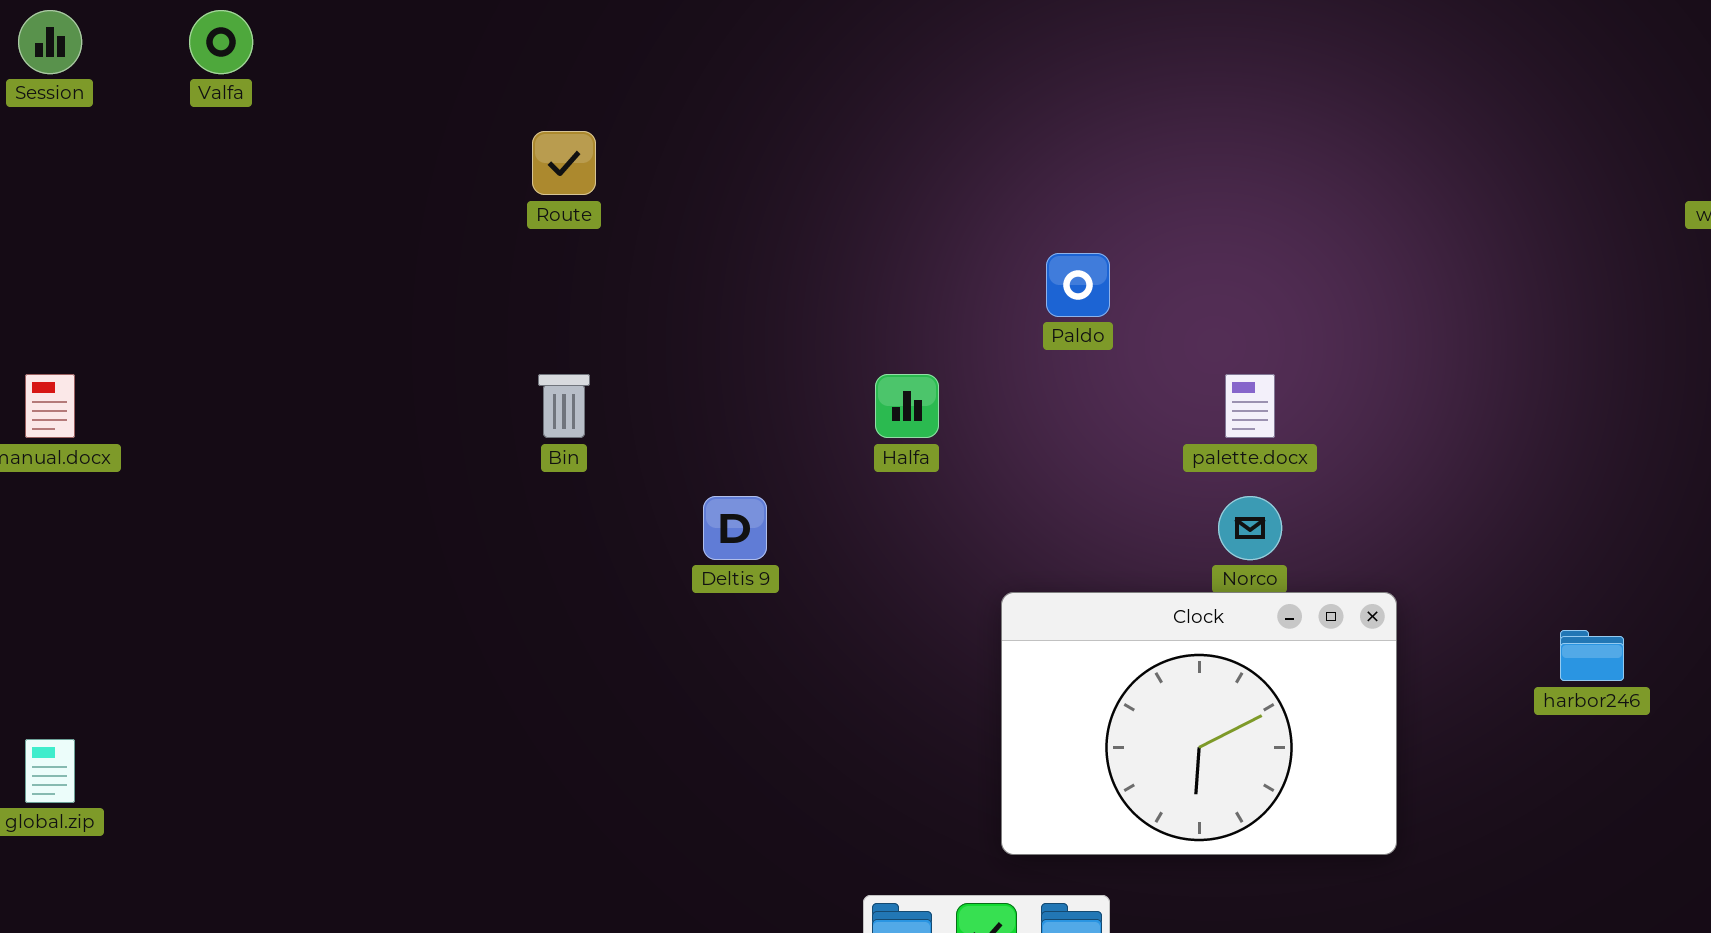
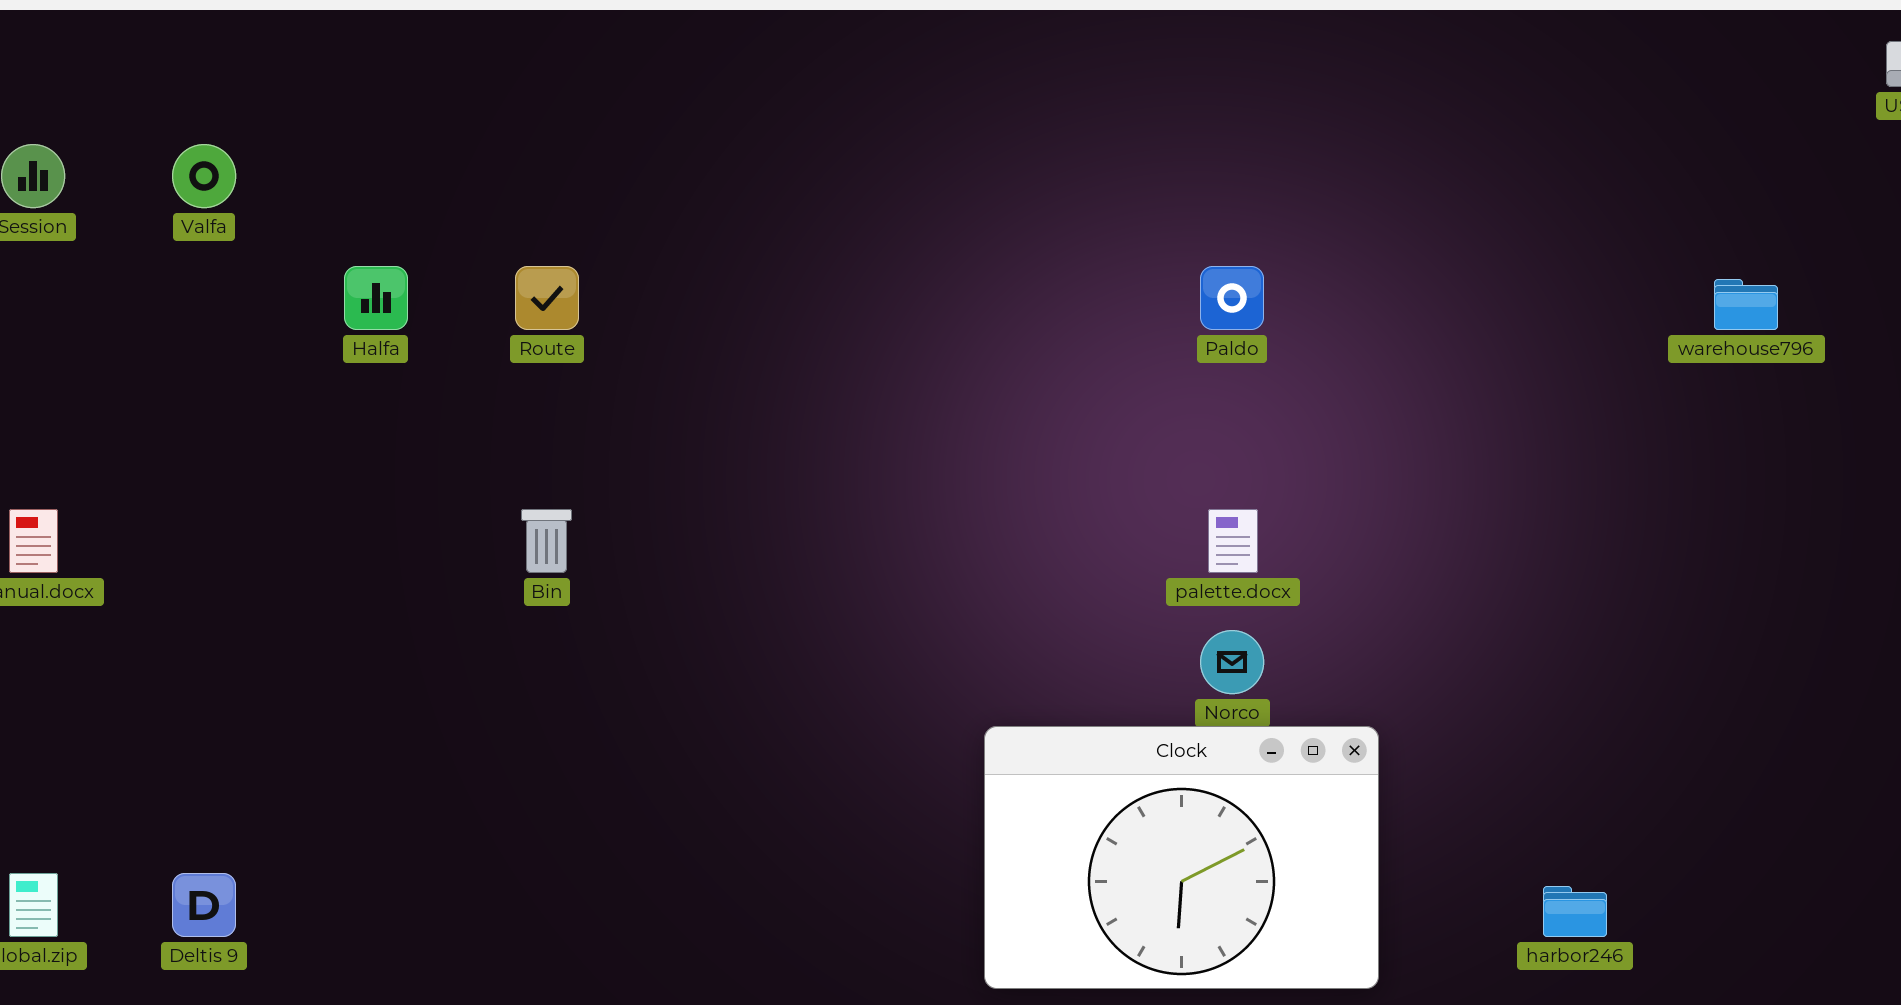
Paldo: [1046,253,1110,317] -> [1200,266,1264,330], moved
Halfa: [875,374,939,438] -> [344,266,408,330], moved
Deltis 9: [703,496,767,560] -> [172,873,236,937], moved
harbor246: [1560,630,1624,681] -> [1543,886,1607,937], moved

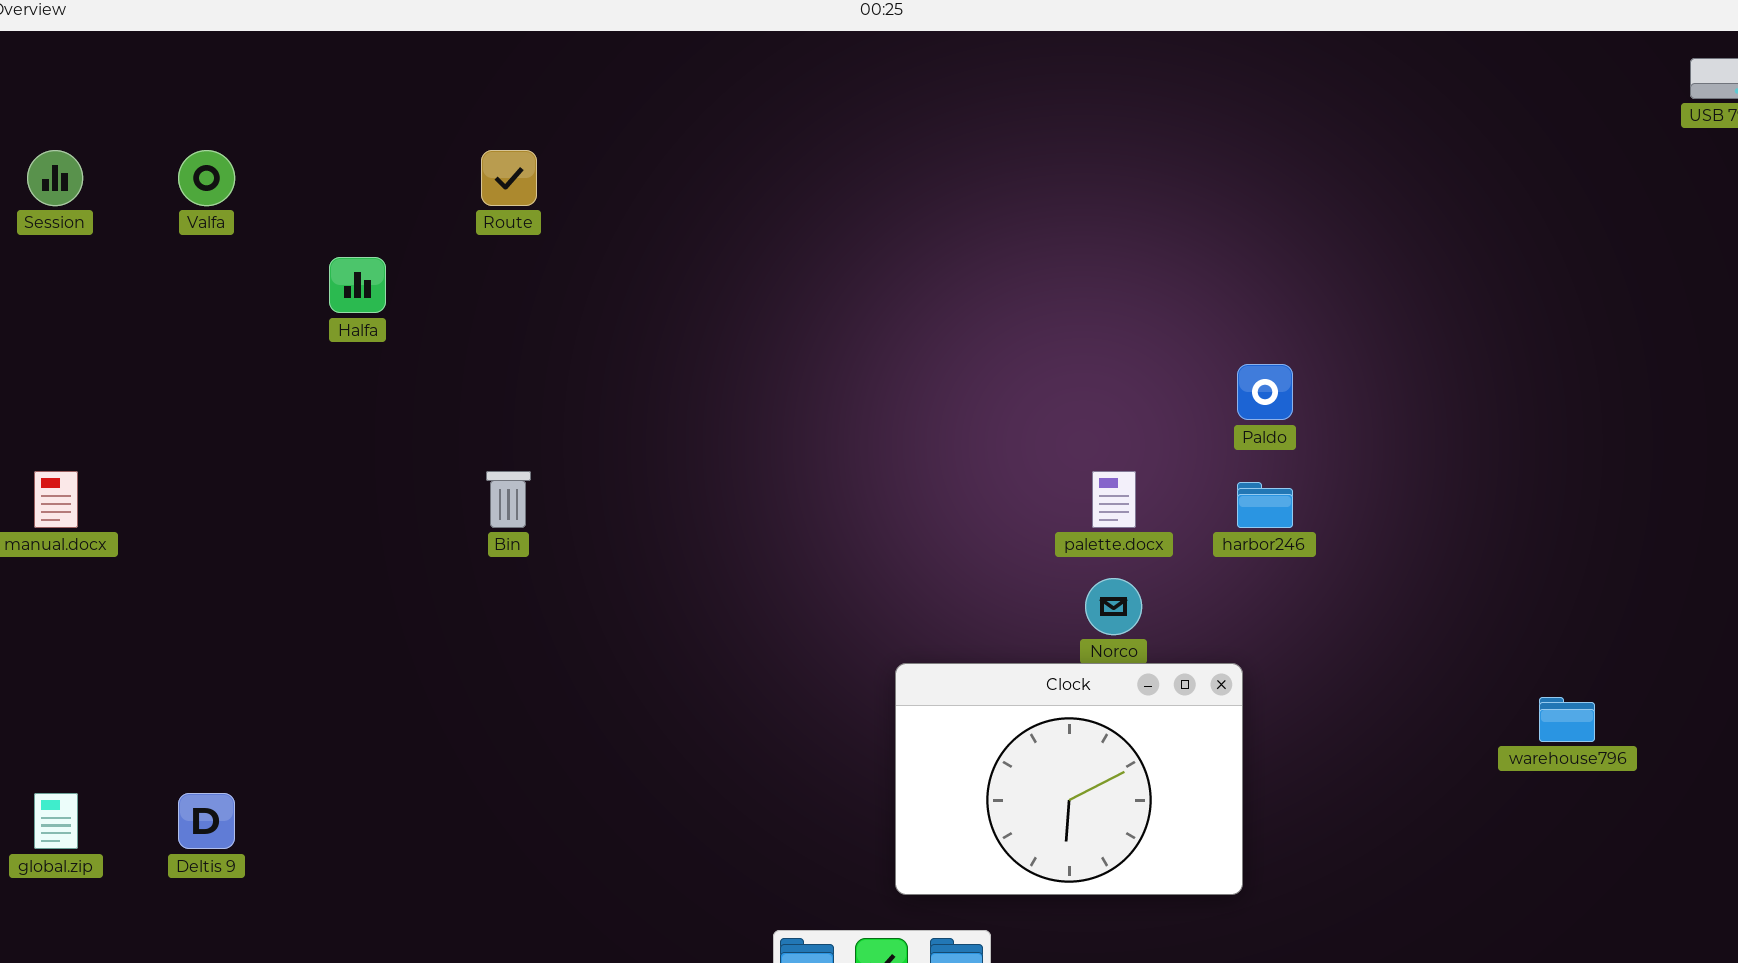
Route: [515,266,579,330] -> [481,150,537,206], moved
Paldo: [1200,266,1264,330] -> [1237,364,1293,420], moved
warehouse796: [1714,279,1778,330] -> [1539,697,1595,742], moved
harbor246: [1543,886,1607,937] -> [1237,482,1293,528], moved

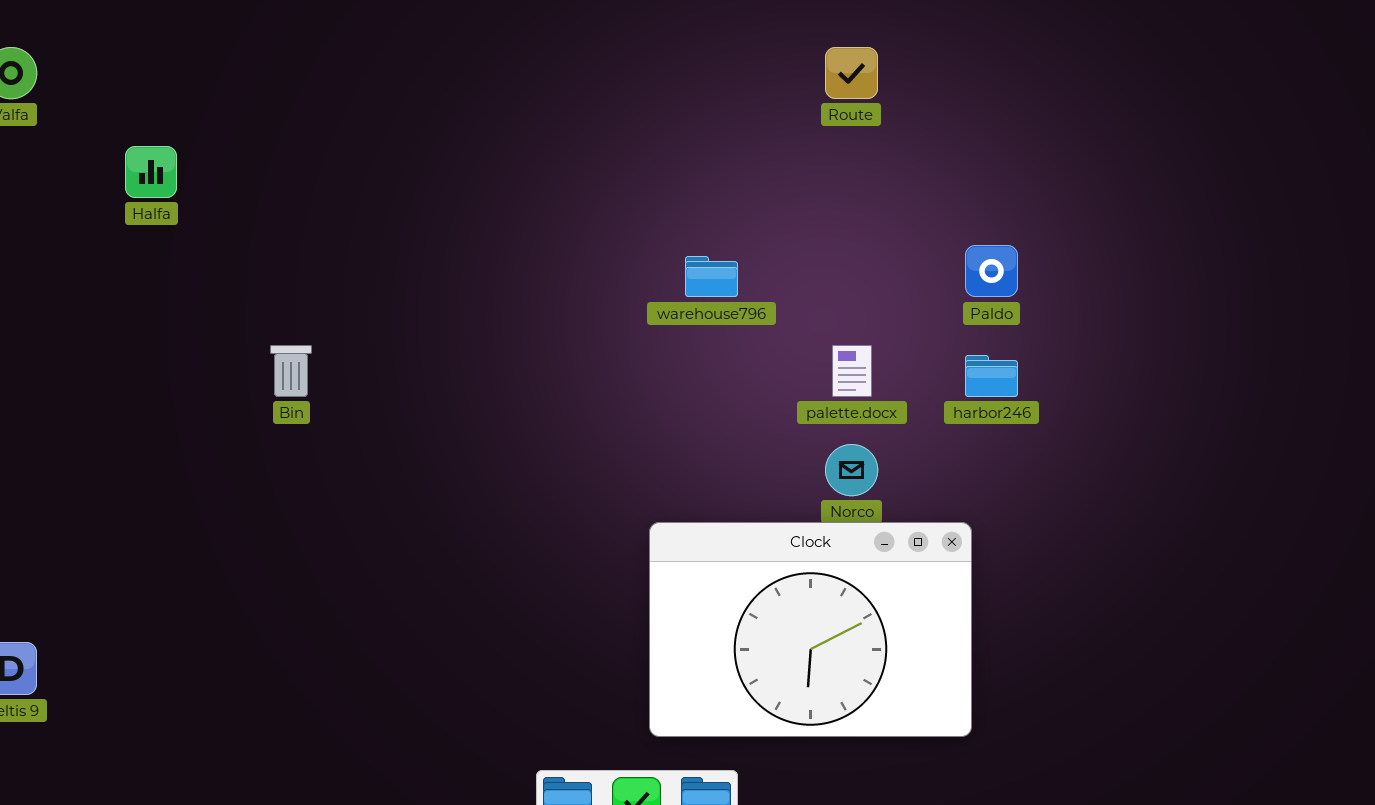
Route: [481,150,537,206] -> [825,47,878,99], moved
warehouse796: [1539,697,1595,742] -> [685,256,738,297], moved

